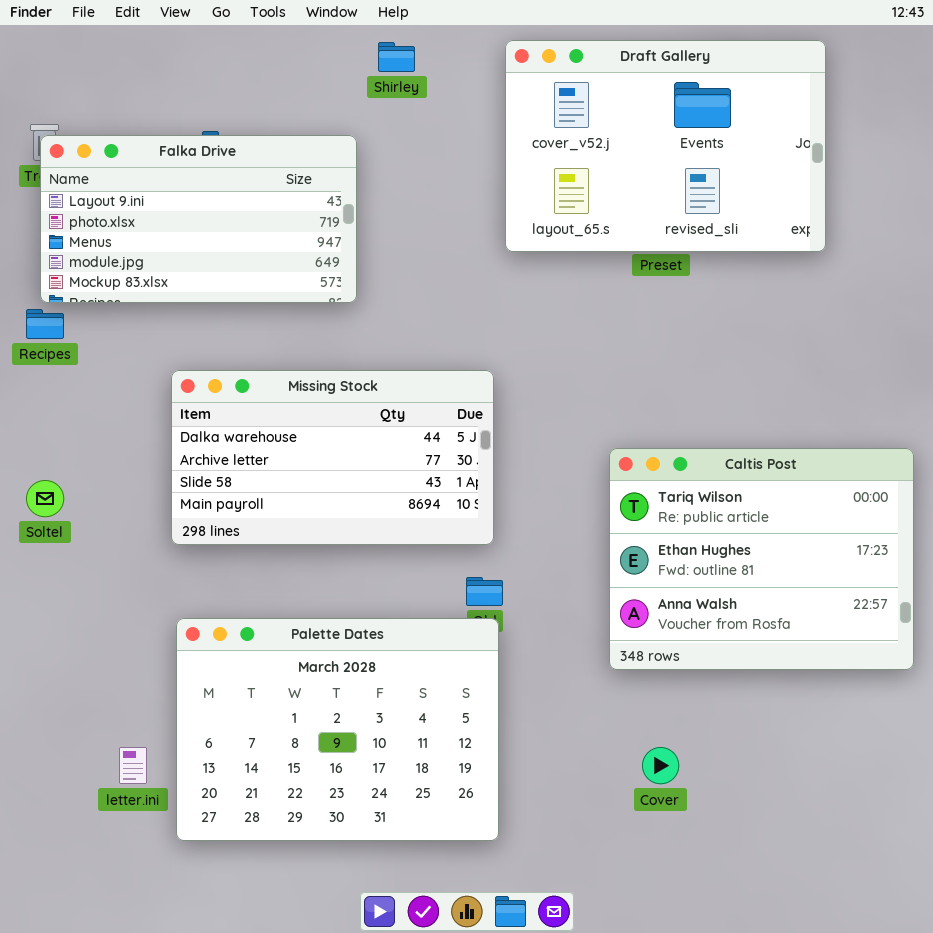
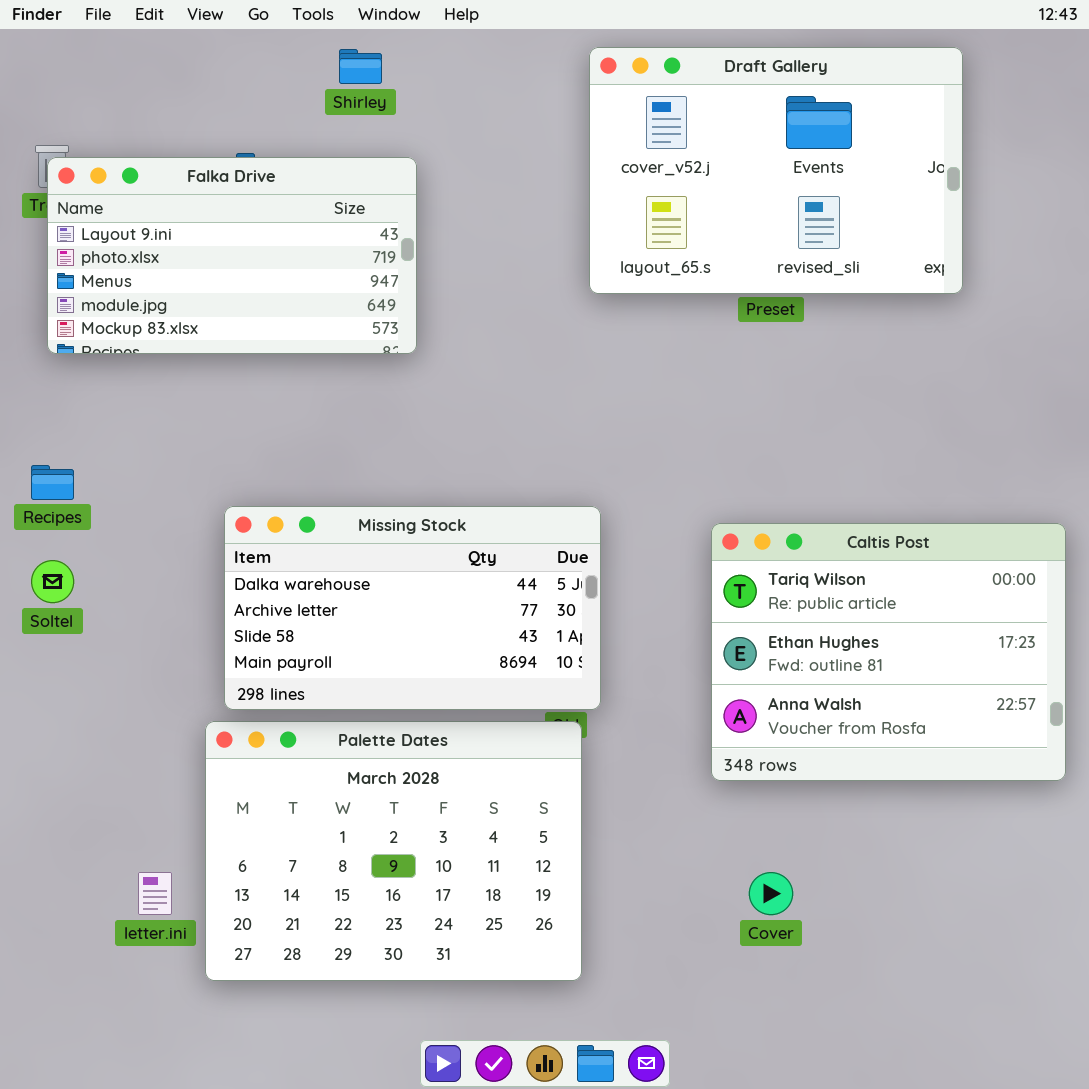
Shirley: [378,42,415,72] -> [339,49,382,84], moved
Recipes: [26,309,64,339] -> [31,465,74,500], moved
Missing Stock: [171,370,494,545] -> [224,506,601,710], moved

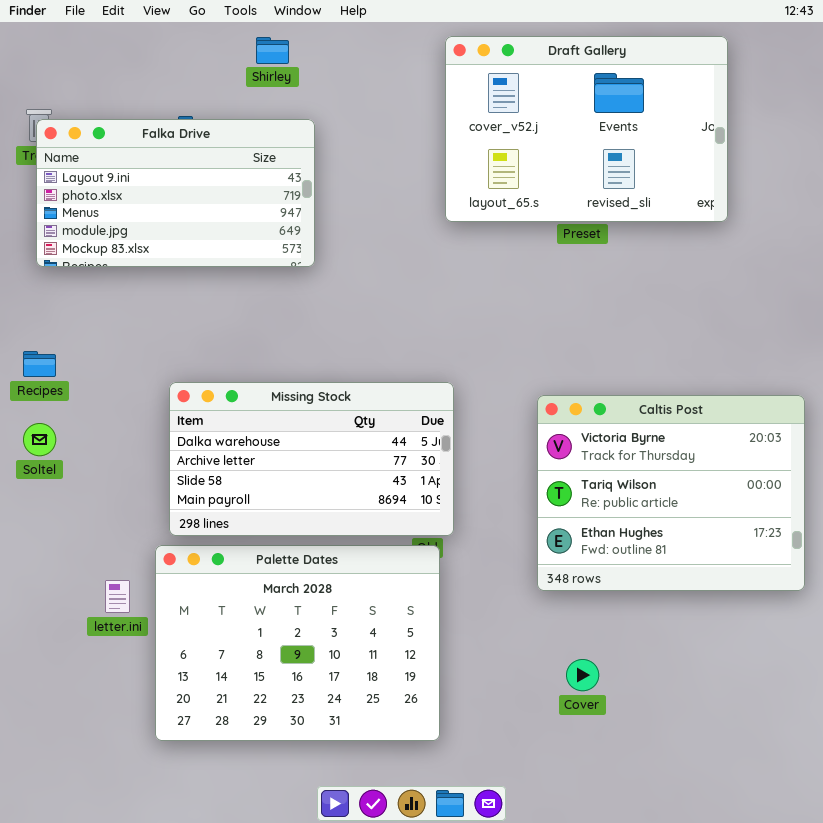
Caltis Post: [711,523,1066,781] -> [537,395,805,591], scrolled up 1 row
letter.ini: [138,872,172,915] -> [105,580,130,613], moved

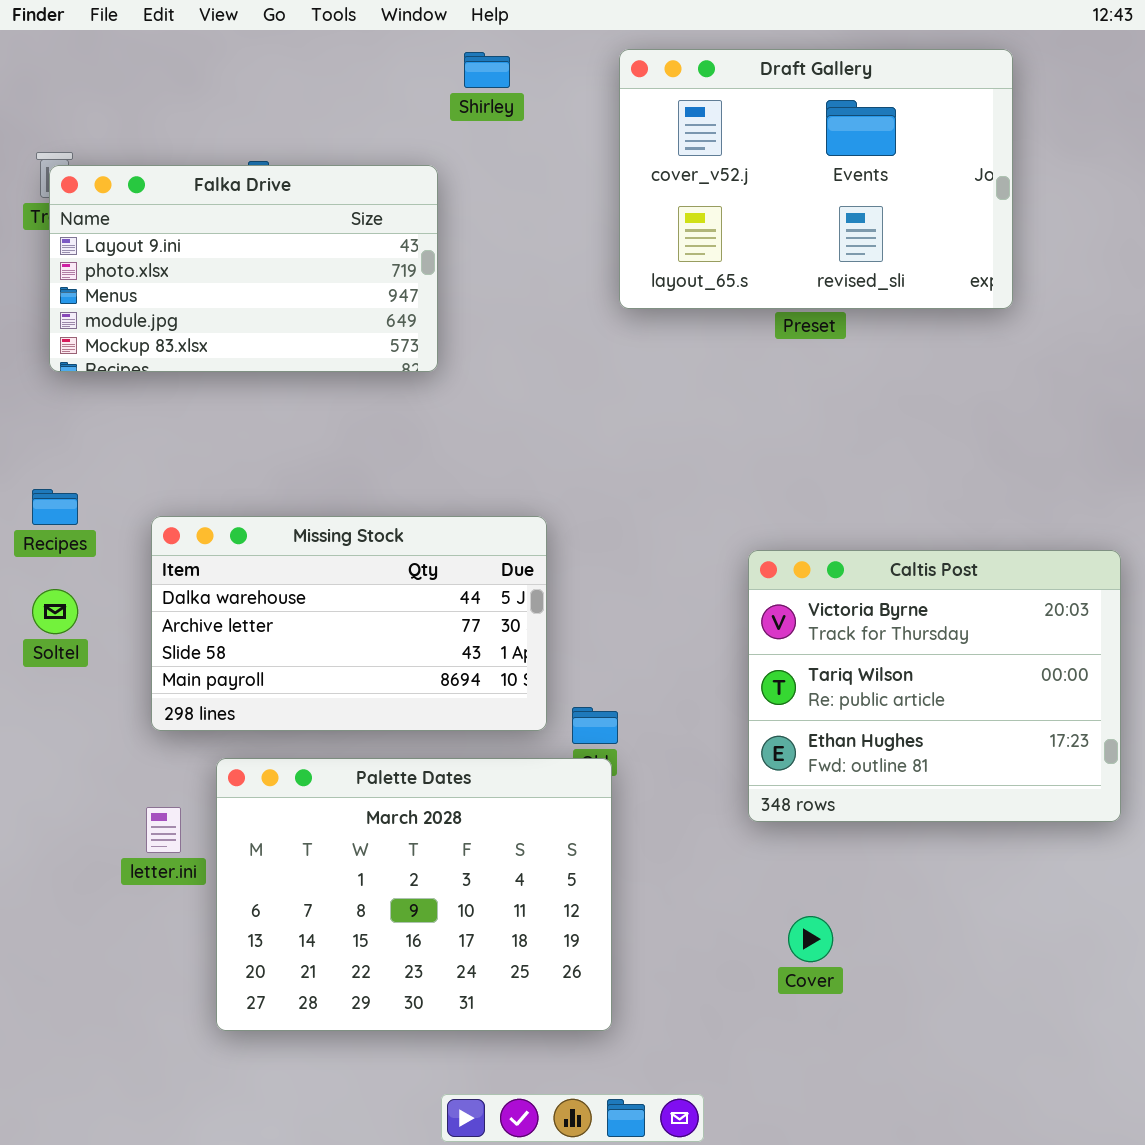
Shirley: [256,37,289,64] -> [464,52,510,88], moved
Missing Stock: [169,382,454,536] -> [151,516,547,731], moved

